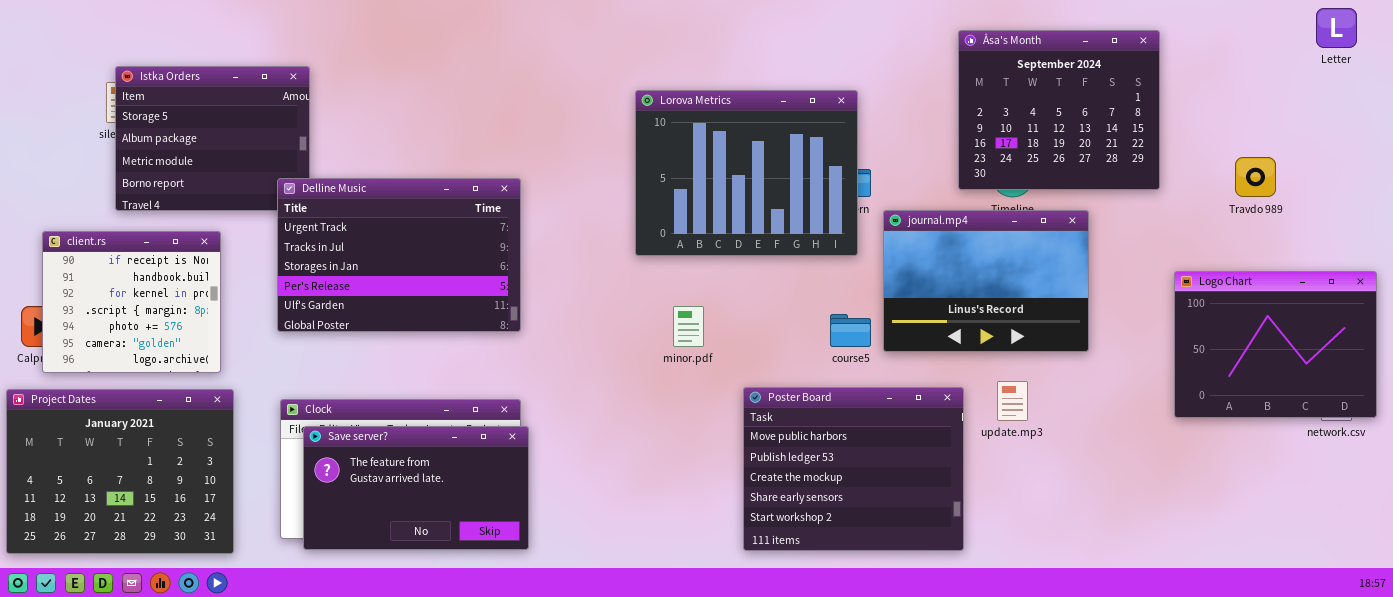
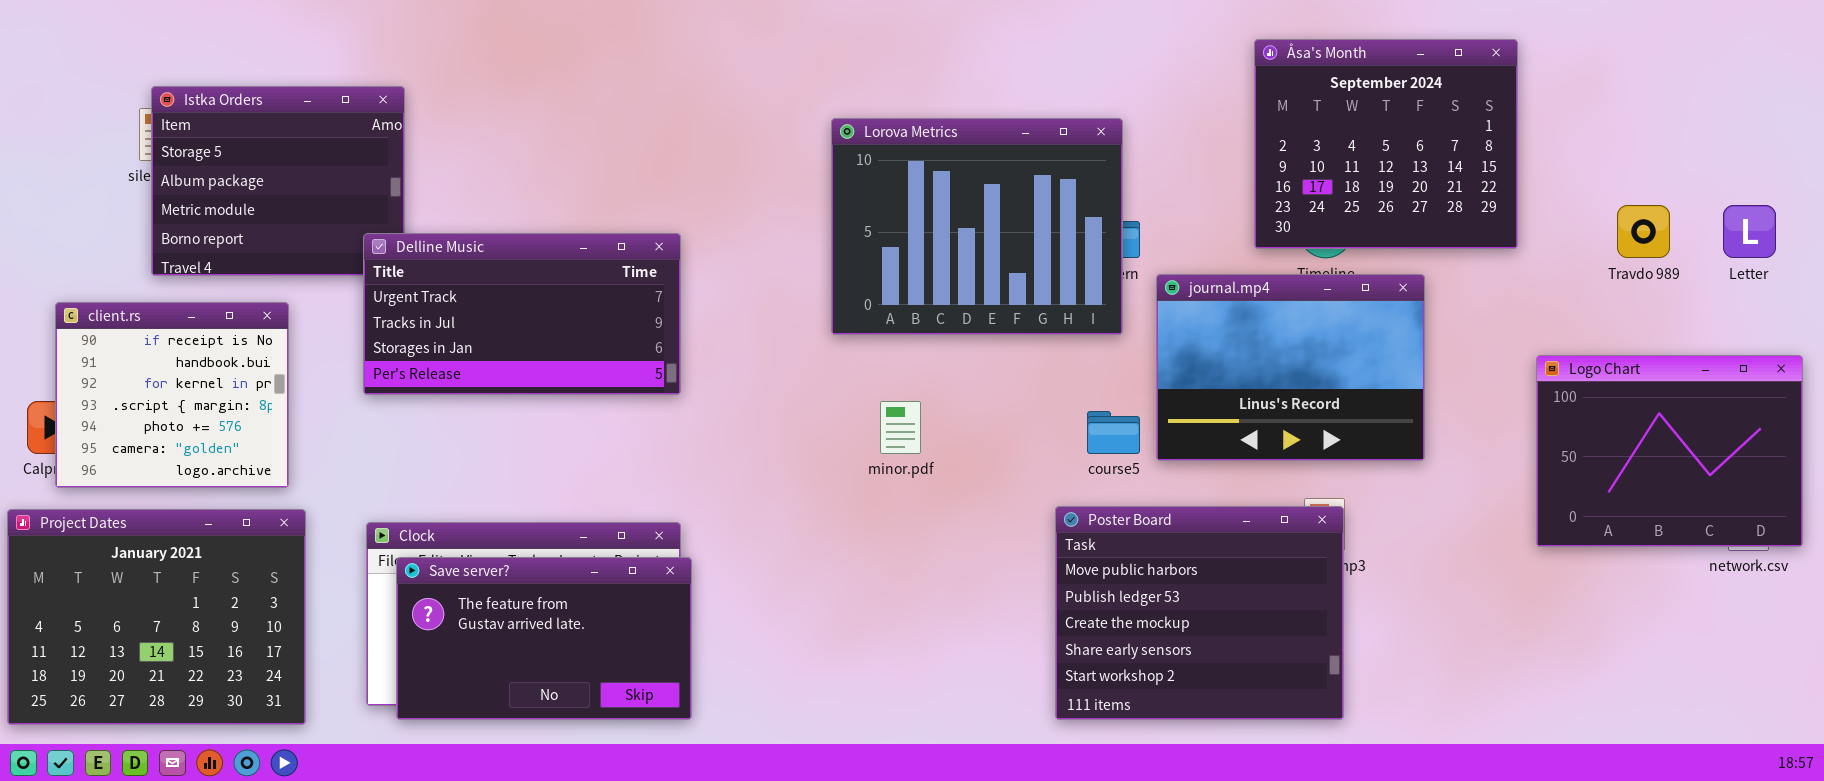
Letter: [1316,8,1357,48] -> [1723,205,1776,258], moved
Delline Music: [277,178,521,332] -> [363,233,681,395], resized
Poster Board: [743,387,964,551] -> [1055,506,1344,720], moved

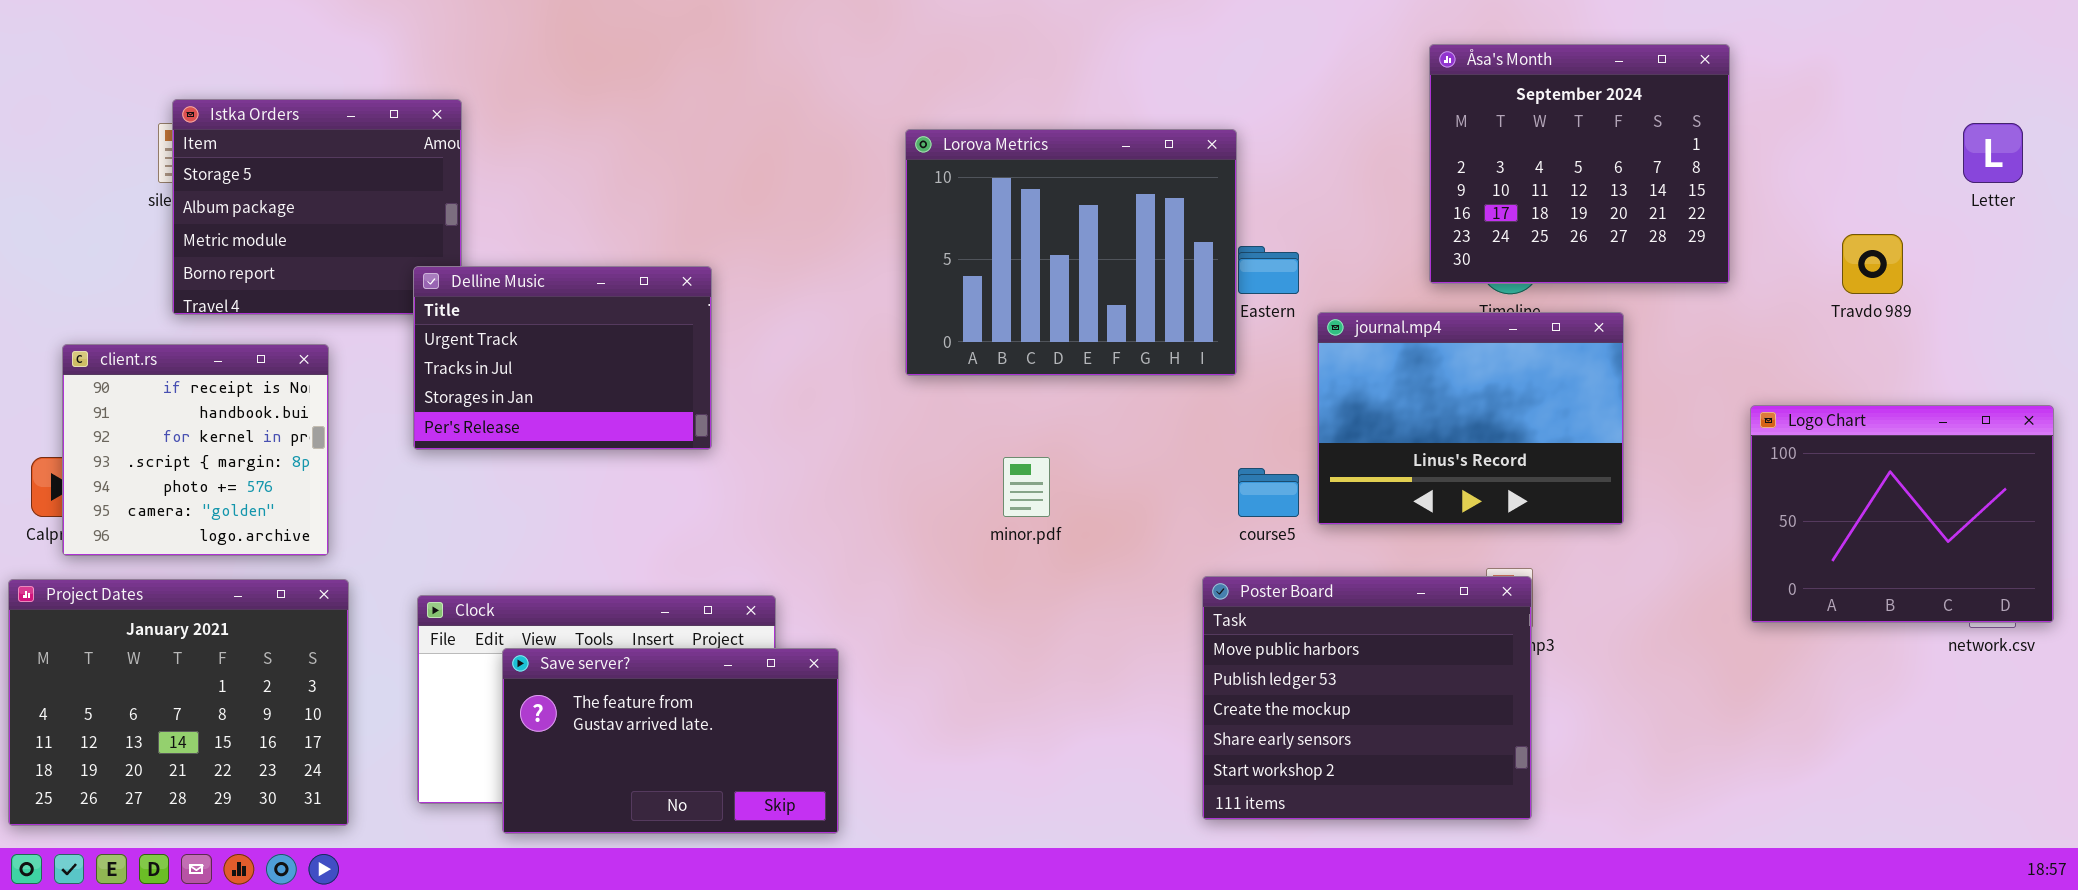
Lorova Metrics: [831,118,1123,335] -> [905,129,1237,376], moved
Letter: [1723,205,1776,258] -> [1963,123,2023,183], moved
Delline Music: [363,233,681,395] -> [413,266,712,450], resized
Save server?: [396,557,692,720] -> [502,648,839,834], moved

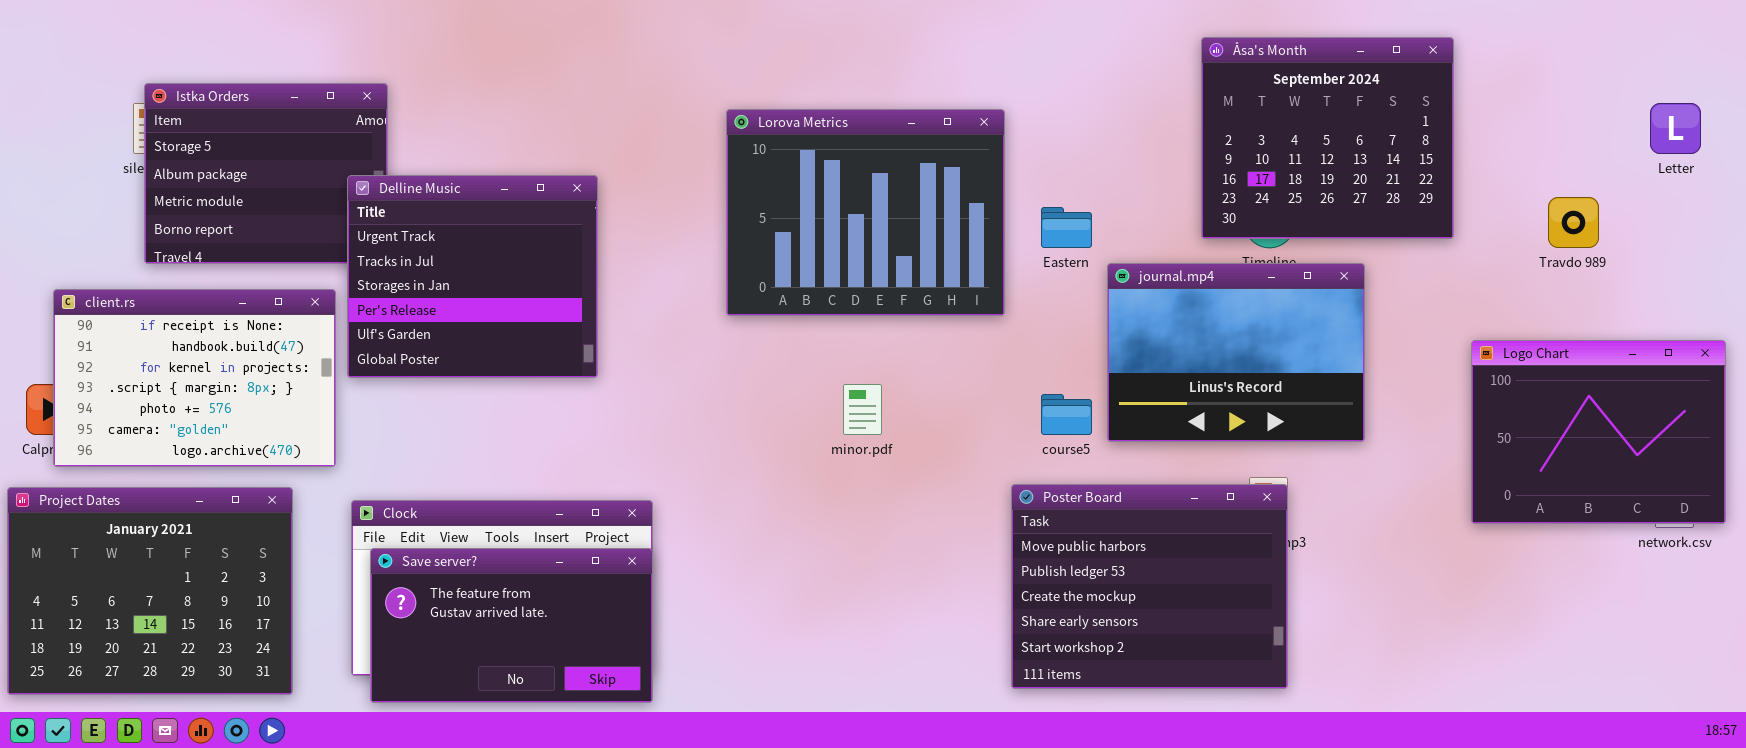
Lorova Metrics: [905,129,1237,376] -> [726,109,1005,316], moved
Delline Music: [413,266,712,450] -> [347,175,598,378], resized
client.rs: [62,344,329,556] -> [53,289,336,467], resized
Save server?: [502,648,839,834] -> [370,548,653,703], moved

